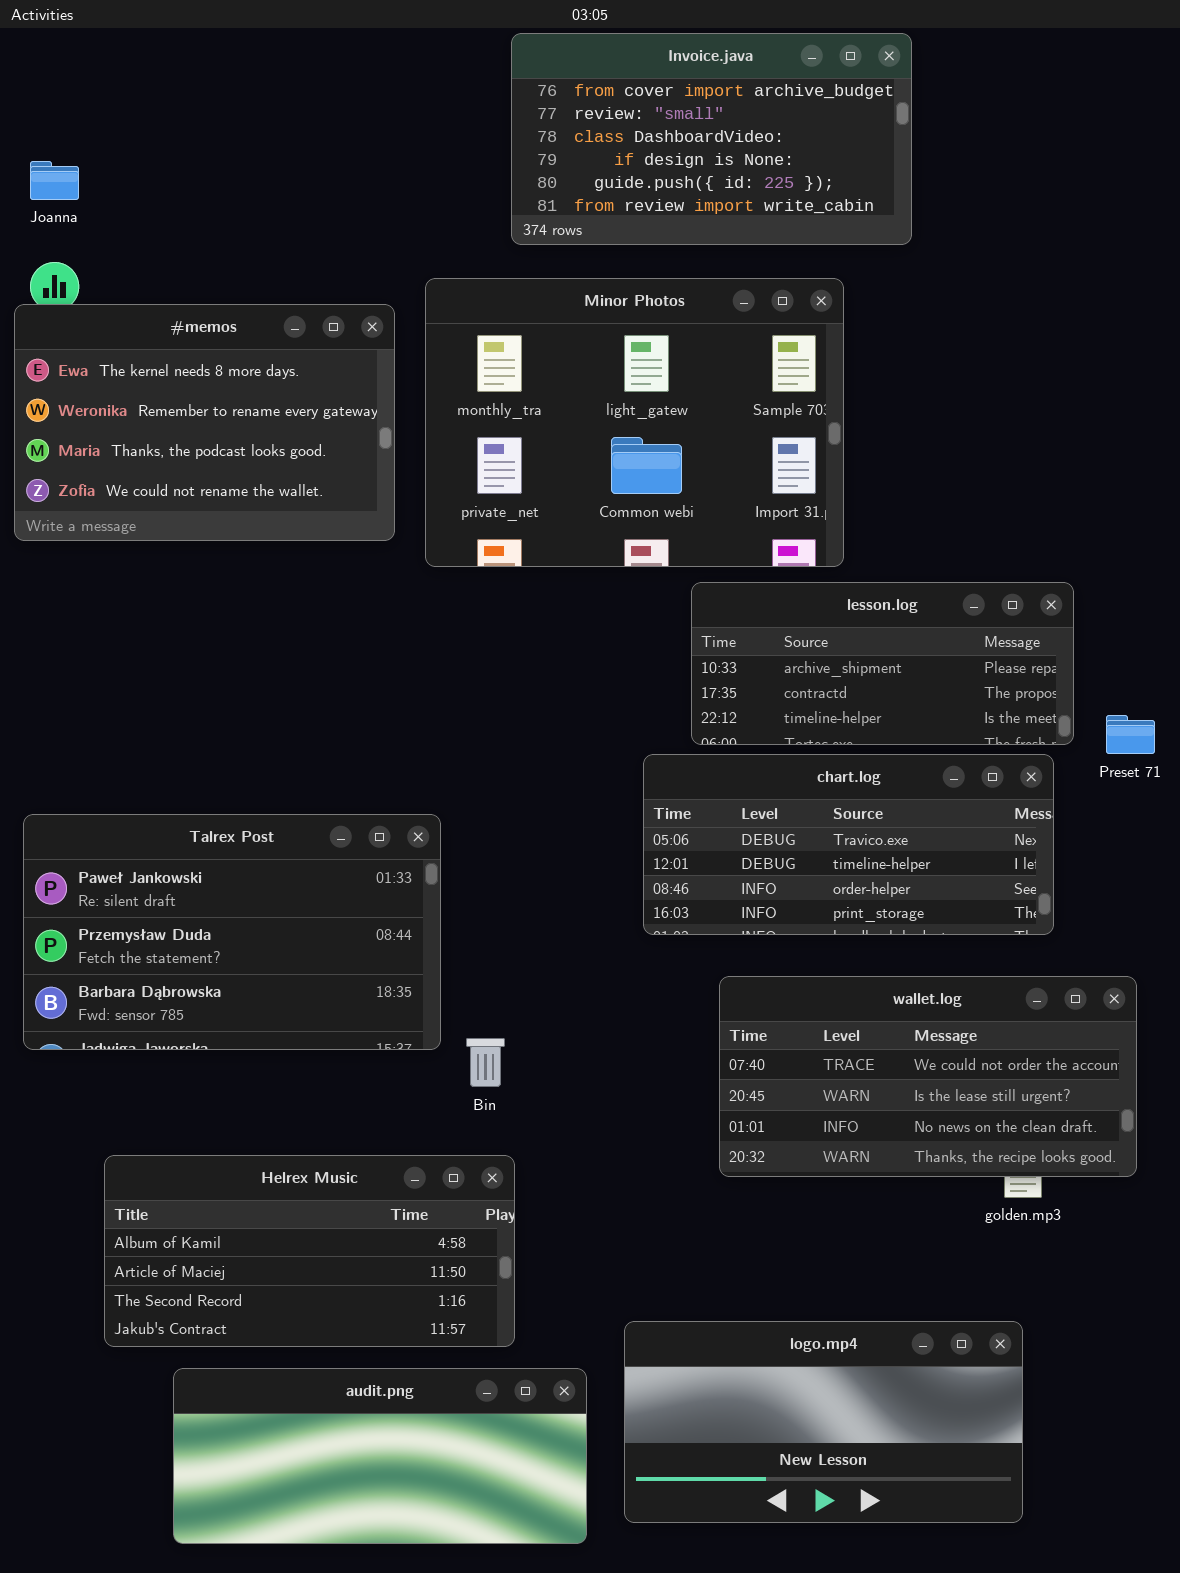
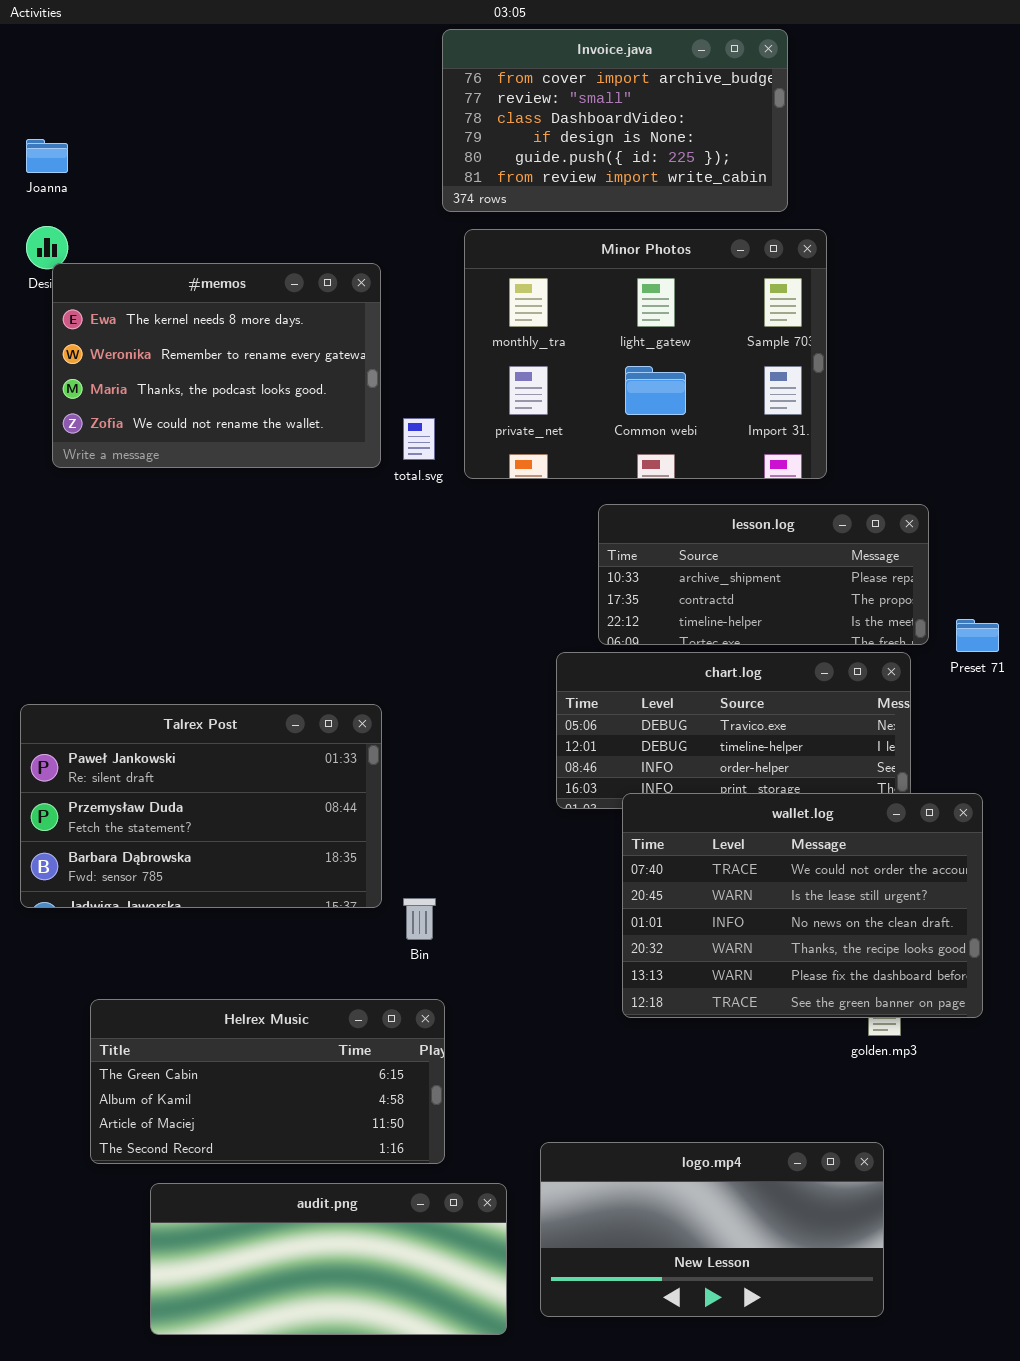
Minor Photos: [425,278,844,567] -> [464,229,827,479], moved
#memos: [14,304,395,541] -> [52,263,381,468], moved
wallet.log: [719,976,1137,1177] -> [622,793,983,1018], resized
Helrex Music: [104,1155,515,1347] -> [90,999,445,1164], scrolled up 1 row

